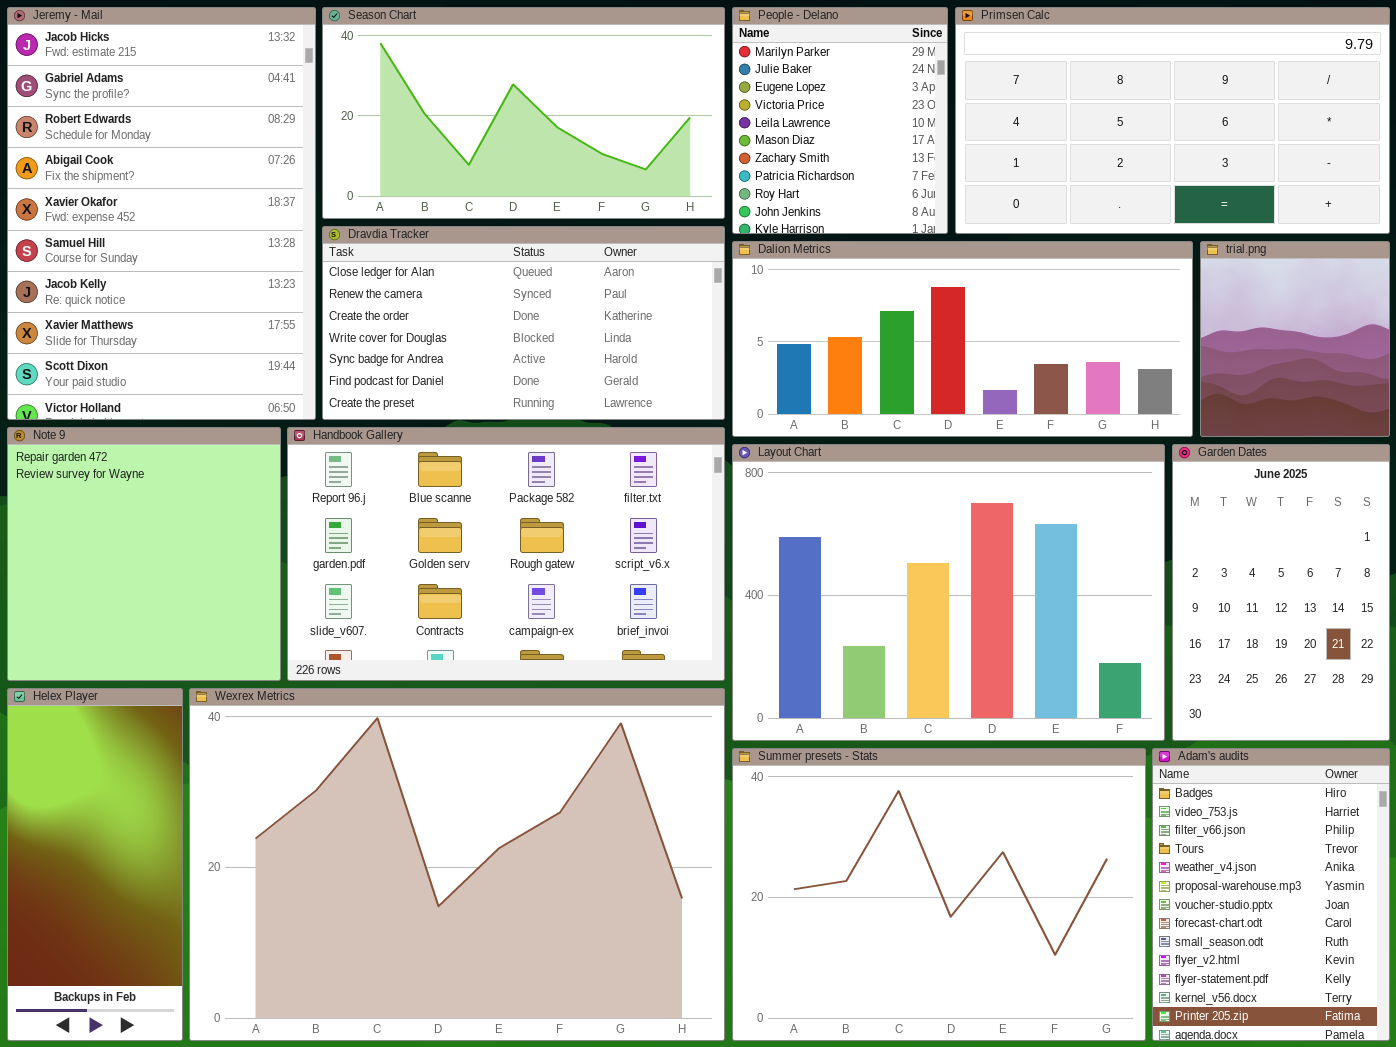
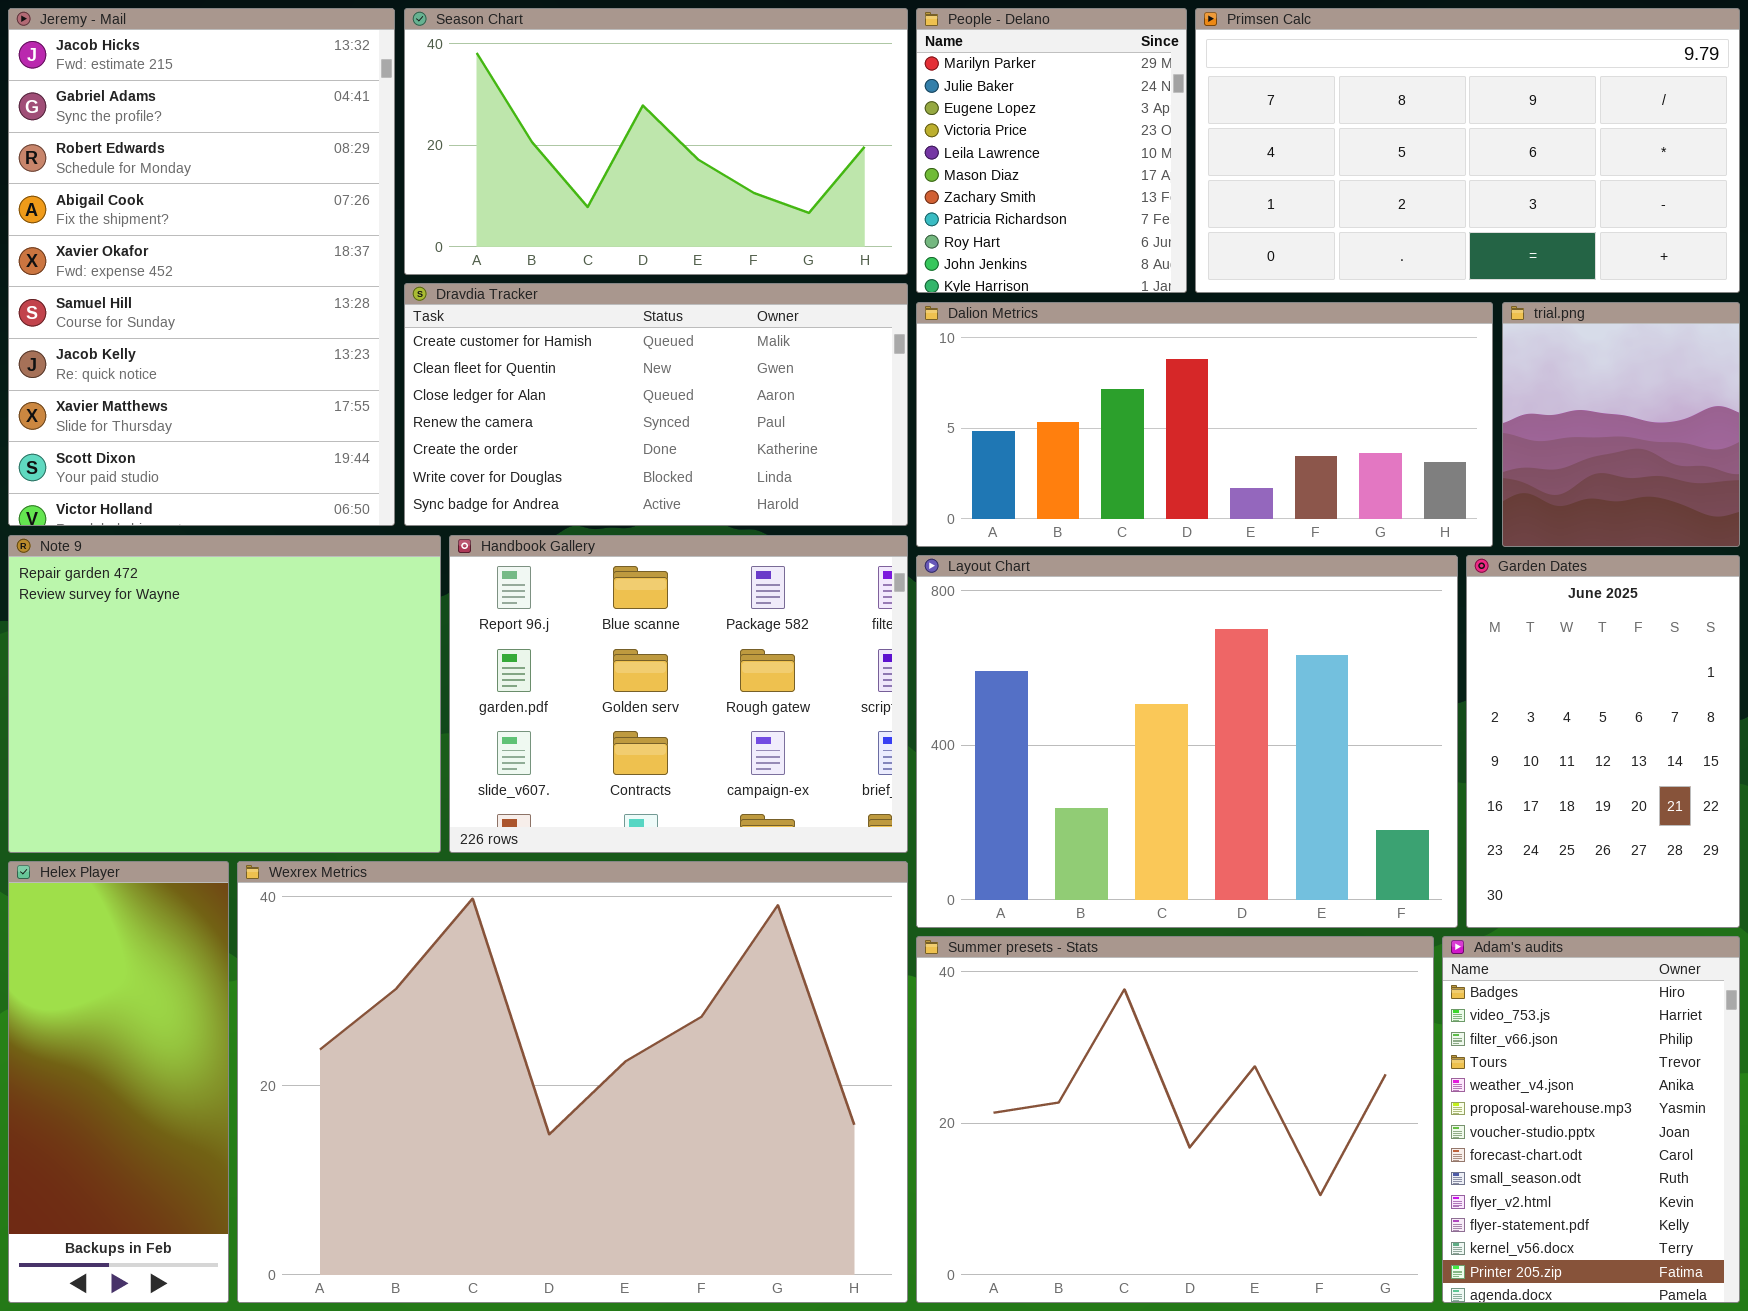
Dravdia Tracker: [322,226,725,420] -> [404,283,908,526], scrolled up 2 rows
Note 9: [7,427,281,681] -> [8,535,441,853], resized
Handbook Gallery: [287,427,725,681] -> [449,535,908,853], resized

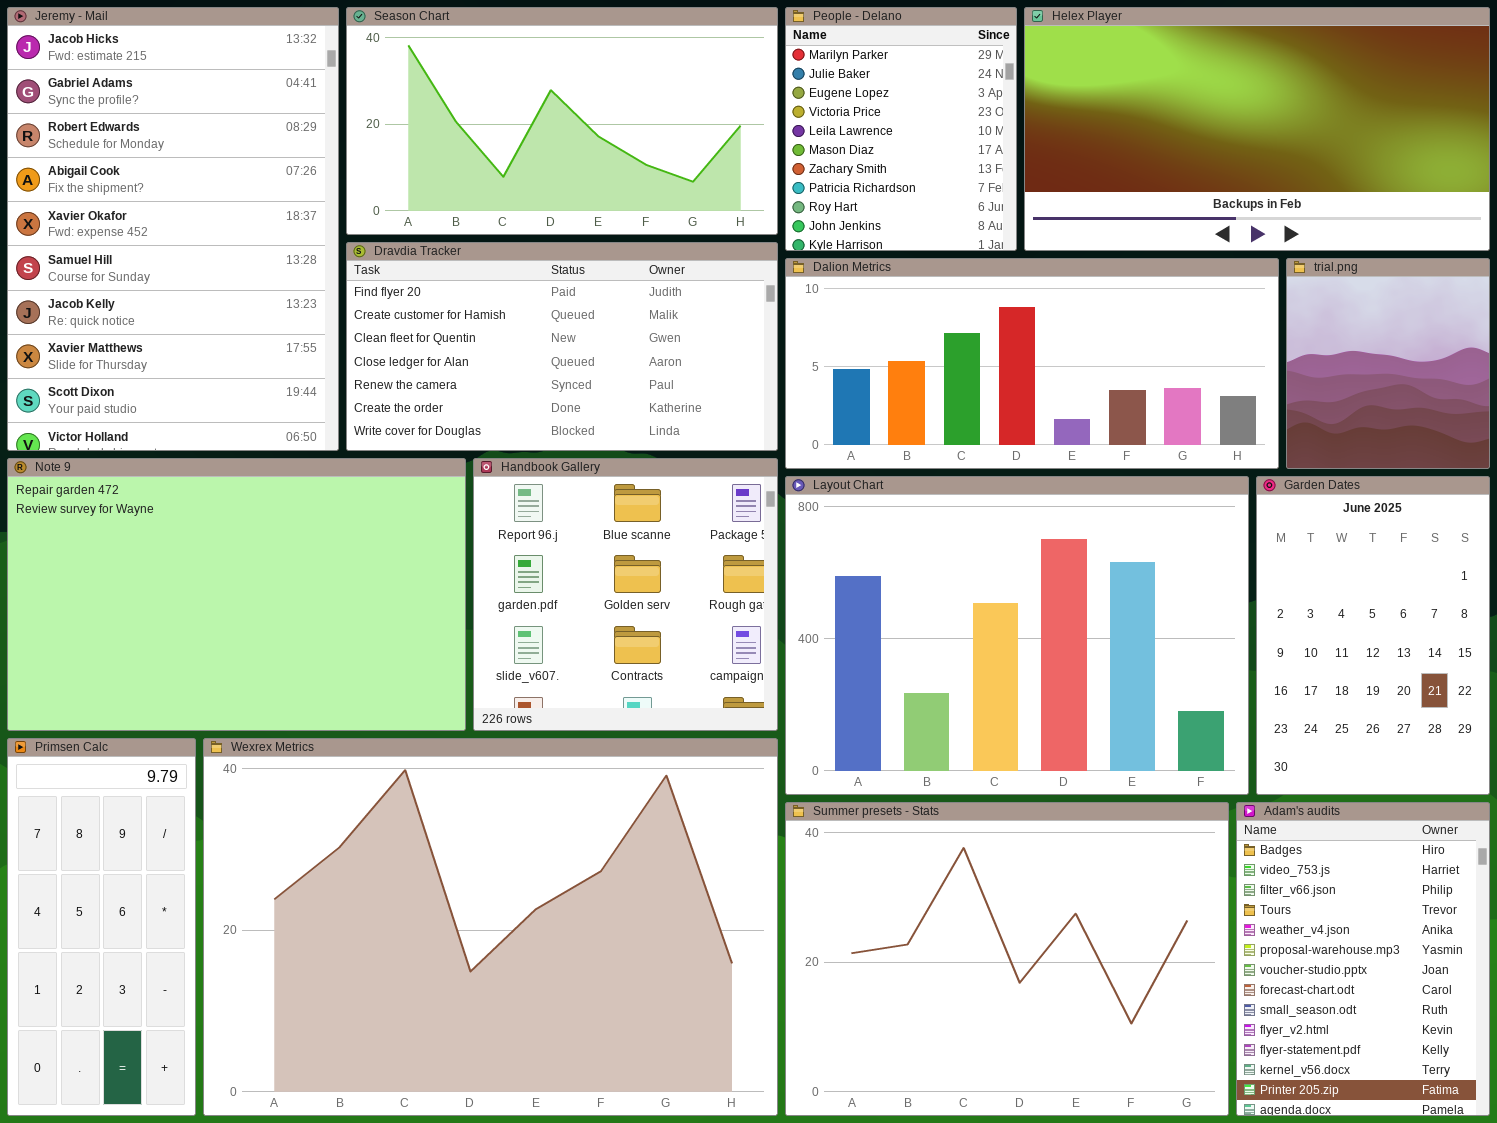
Primsen Calc: [1195,8,1740,293] -> [7,738,196,1116], moved, resized
Dravdia Tracker: [404,283,908,526] -> [346,242,778,451], scrolled up 1 row
Note 9: [8,535,441,853] -> [7,458,466,731], resized
Handbook Gallery: [449,535,908,853] -> [473,458,778,731], resized
Helex Player: [8,861,229,1303] -> [1024,7,1490,251], moved, resized

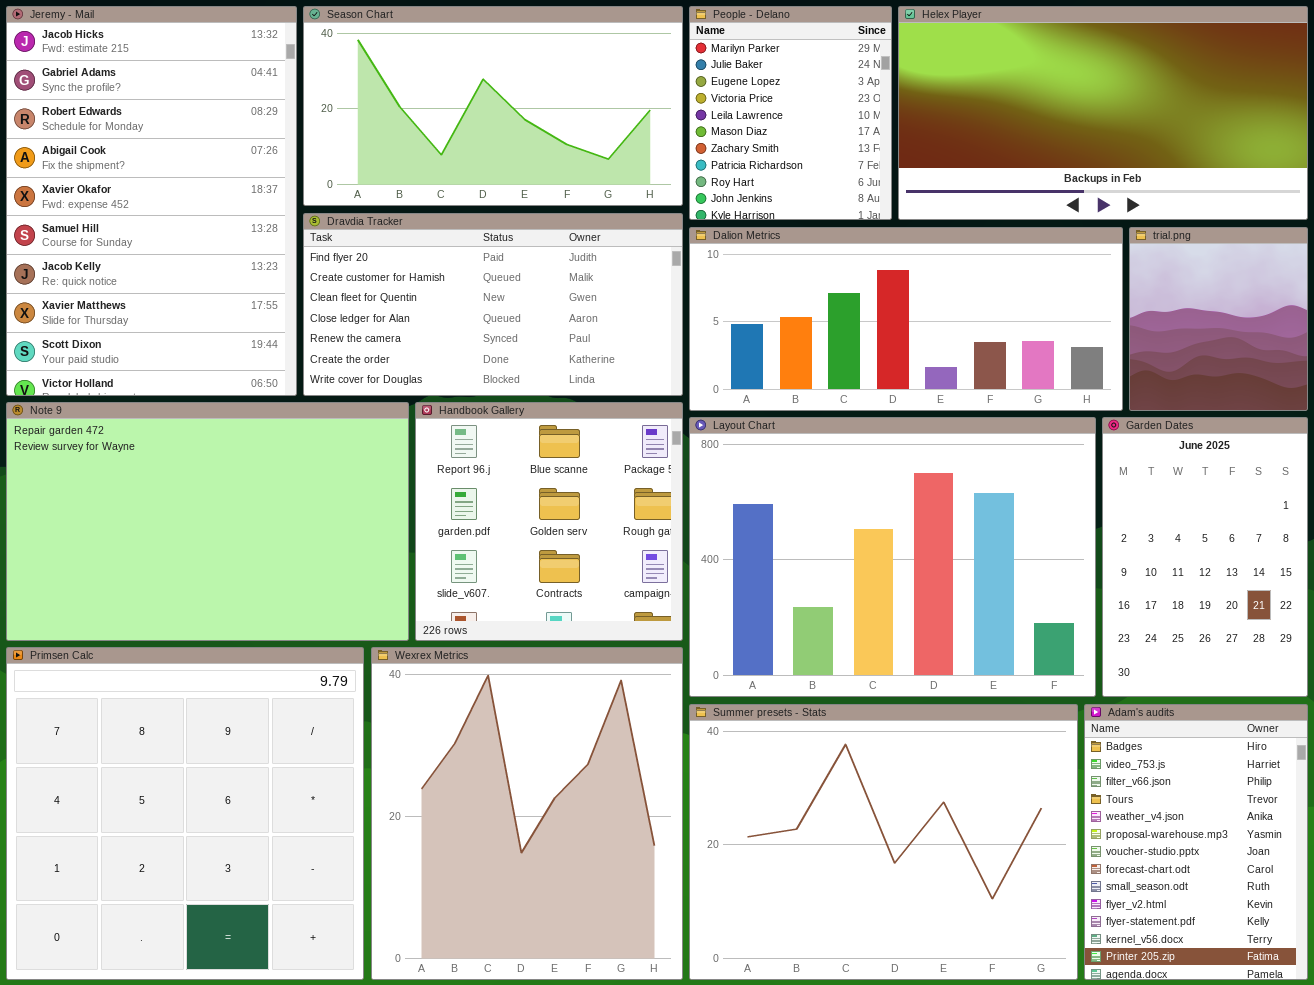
Primsen Calc: [7,738,196,1116] -> [6,647,364,980], resized
Wexrex Metrics: [203,738,778,1116] -> [371,647,683,980], resized

